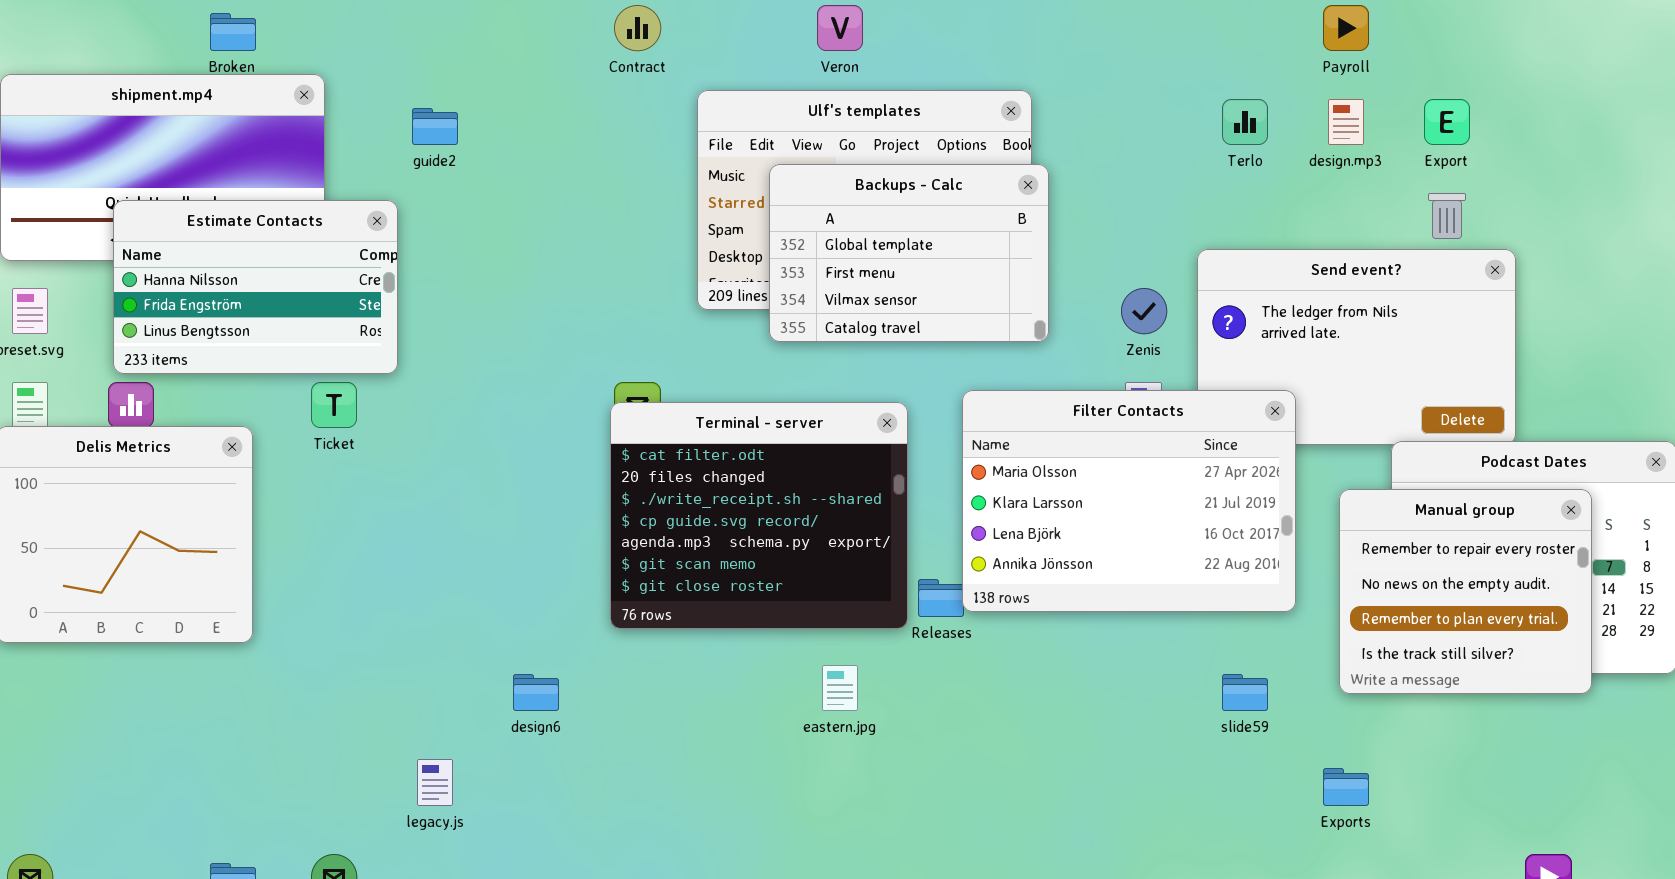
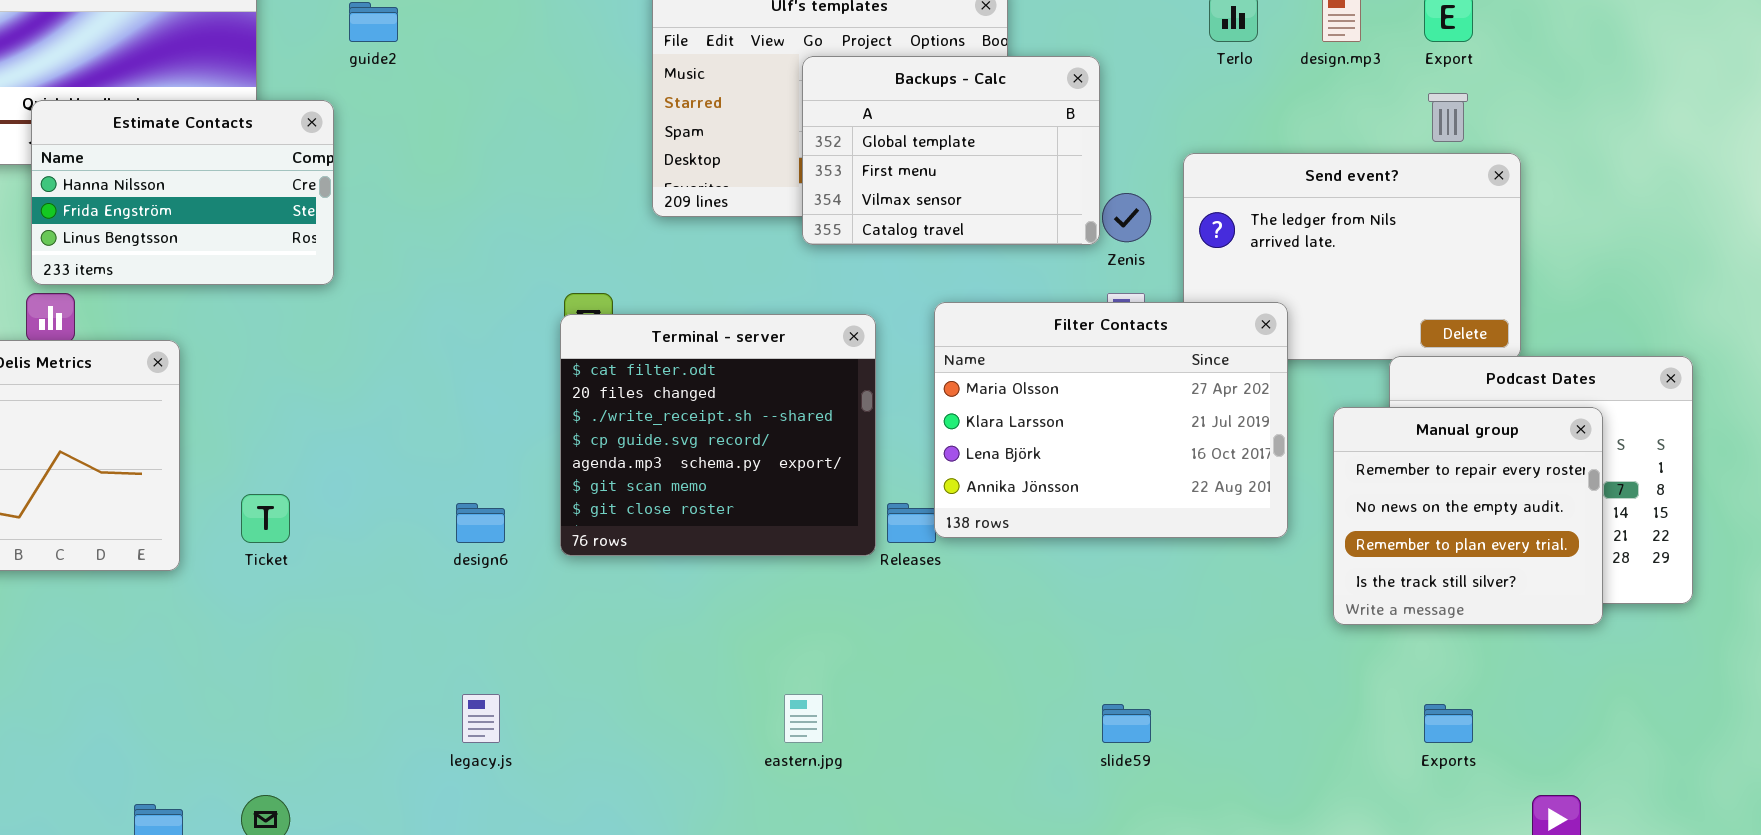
Backups - Calc: [769,164,1049,342] -> [802,56,1100,245], moved
Ticket: [311,382,357,428] -> [241,494,290,543], moved
eastern.jpg: [822,665,858,711] -> [784,694,823,743], moved
design6: [513,674,559,711] -> [456,503,505,543], moved
slide59: [1222,674,1268,711] -> [1102,704,1151,743], moved
legacy.js: [417,759,453,806] -> [462,694,500,743], moved
Exports: [1323,768,1369,806] -> [1424,704,1473,743], moved

